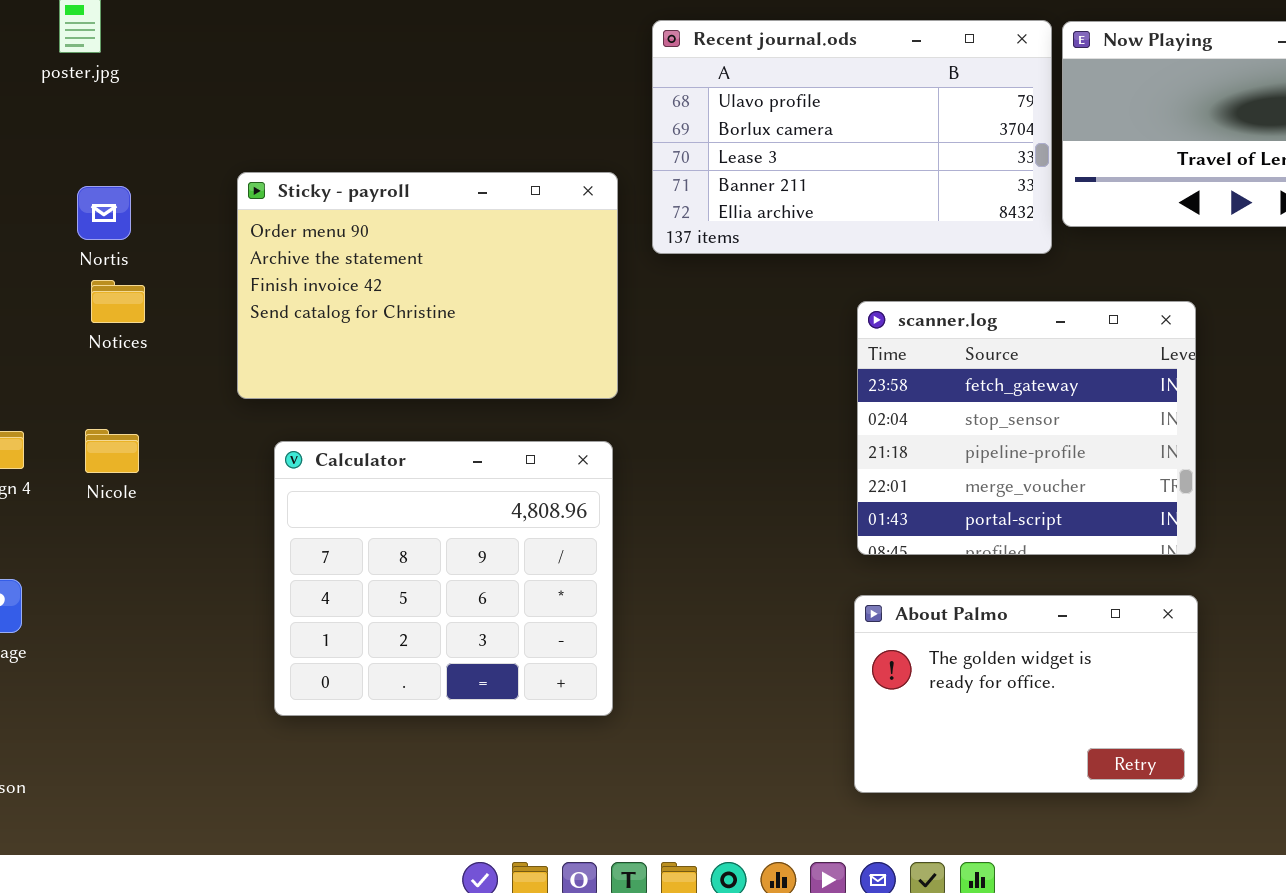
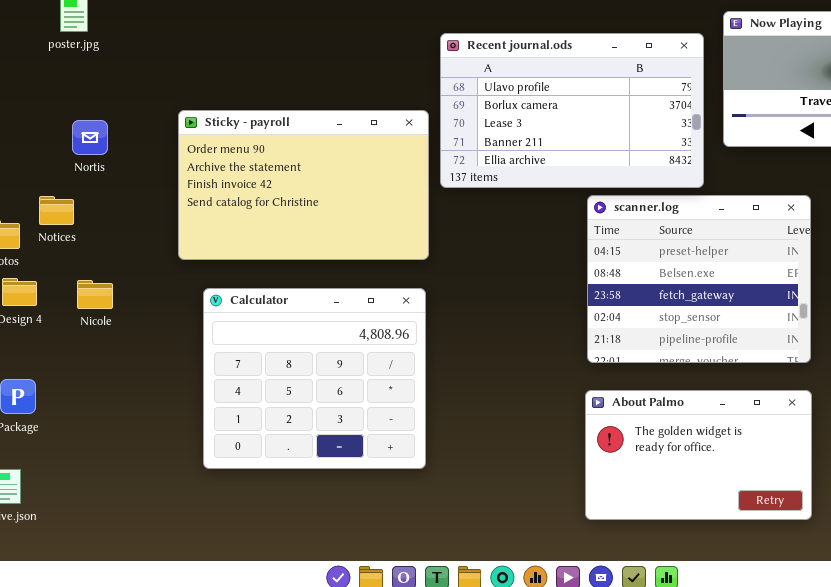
Recent journal.ods: [652,20,1052,254] -> [440,33,704,188], moved
Notices: [91,280,145,323] -> [39,196,74,225], moved
scanner.log: [857,301,1196,555] -> [587,195,811,363], scrolled up 2 rows

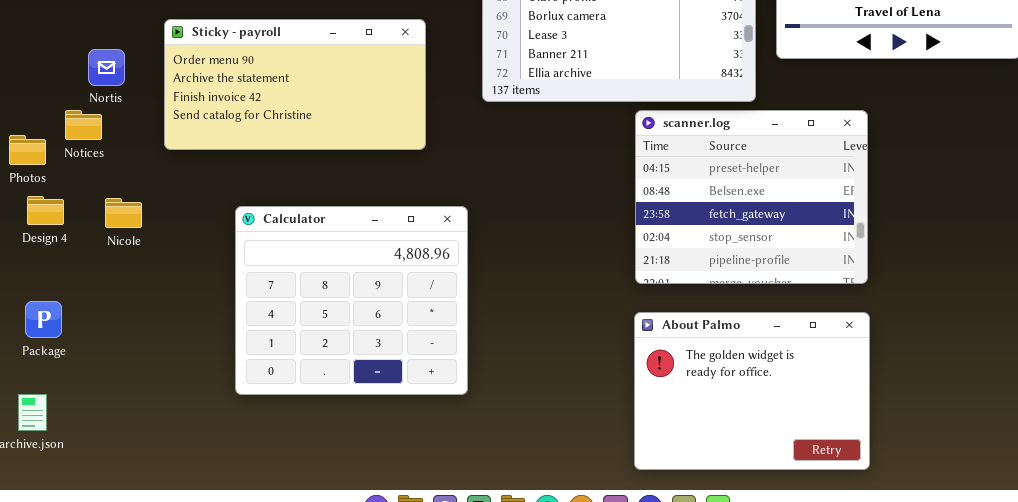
Sticky - payroll: [178,110,429,260] -> [164,19,426,150], moved, resized
Nortis: [72,120,108,155] -> [88,49,125,86], moved
About Palmo: [585,390,812,520] -> [634,312,870,470], resized

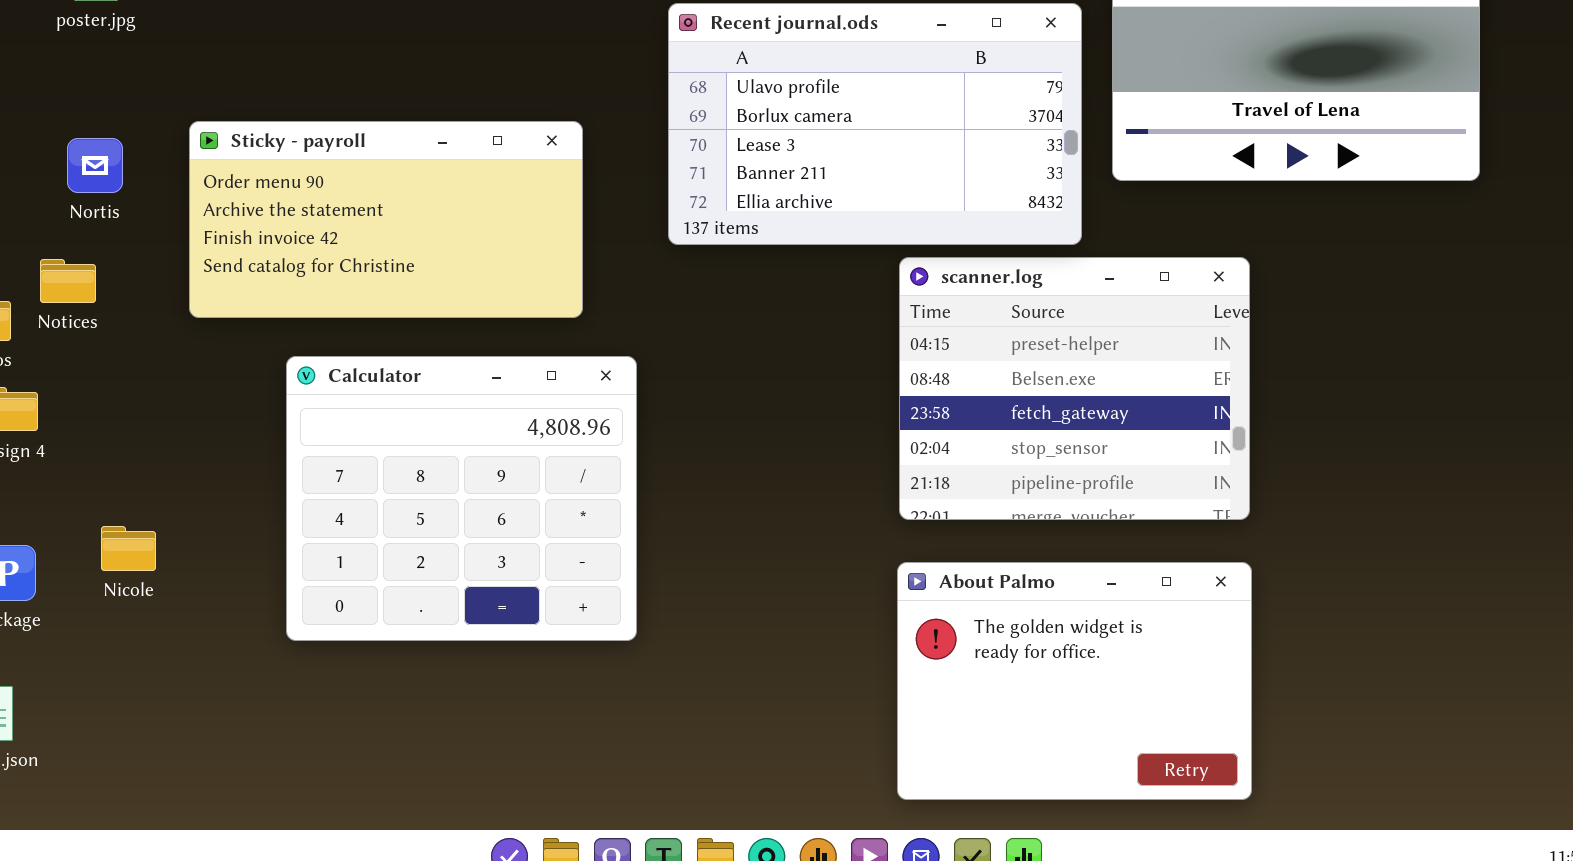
Nortis: [88,49,125,86] -> [67,138,123,193], moved
Nicole: [105,198,142,228] -> [101,526,156,571], moved
Calculator: [235,206,468,395] -> [286,356,637,641], moved

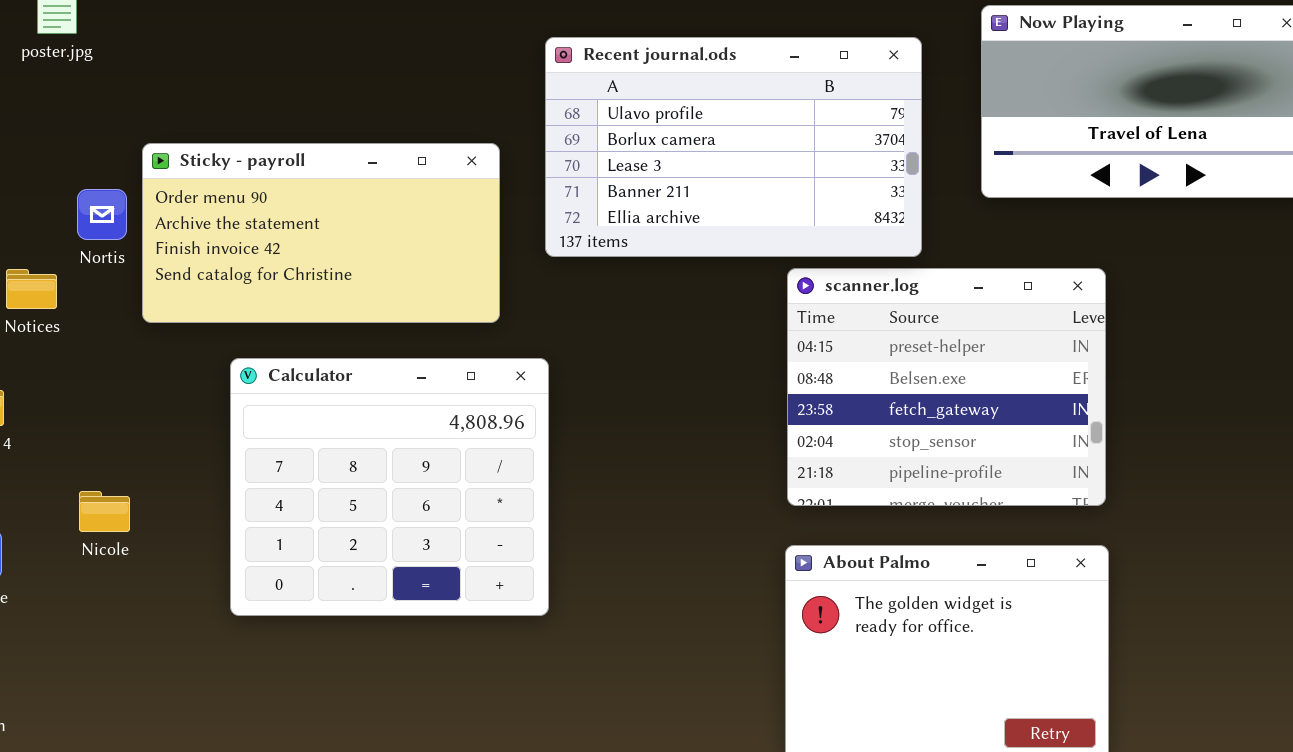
Recent journal.ods: [668,3,1082,245] -> [545,37,922,257], moved
Nortis: [67,138,123,193] -> [77,189,127,240], moved
Nicole: [101,526,156,571] -> [79,491,130,532], moved

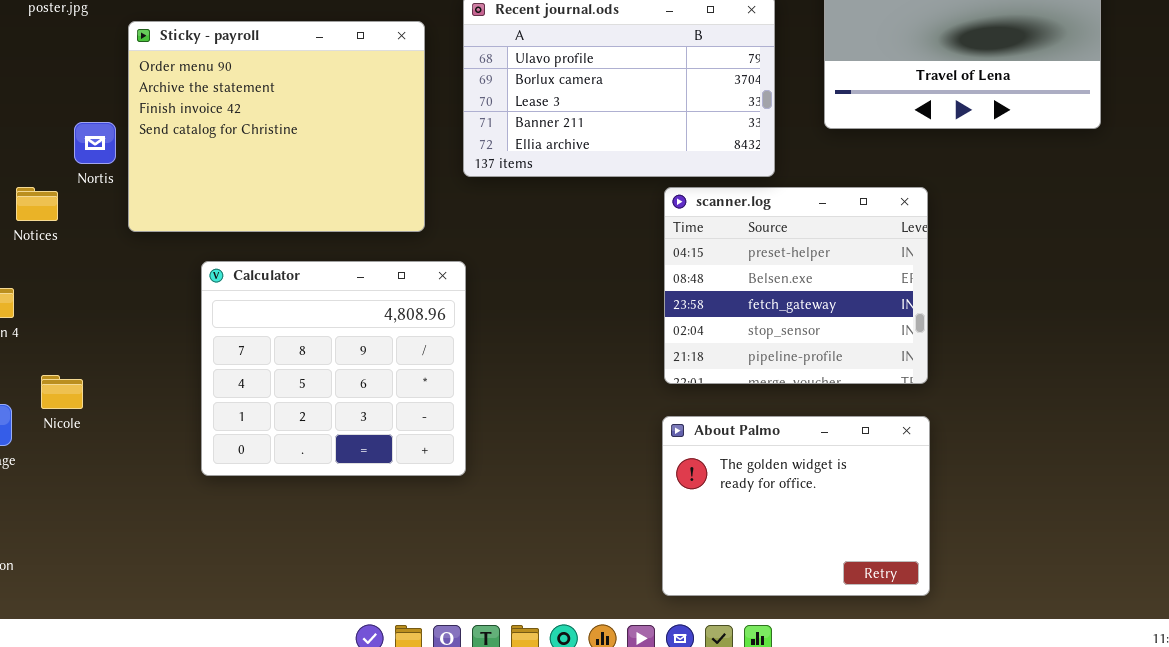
Sticky - payroll: [142,143,500,323] -> [128,21,425,232], resized
Nicole: [79,491,130,532] -> [41,375,83,409], moved

